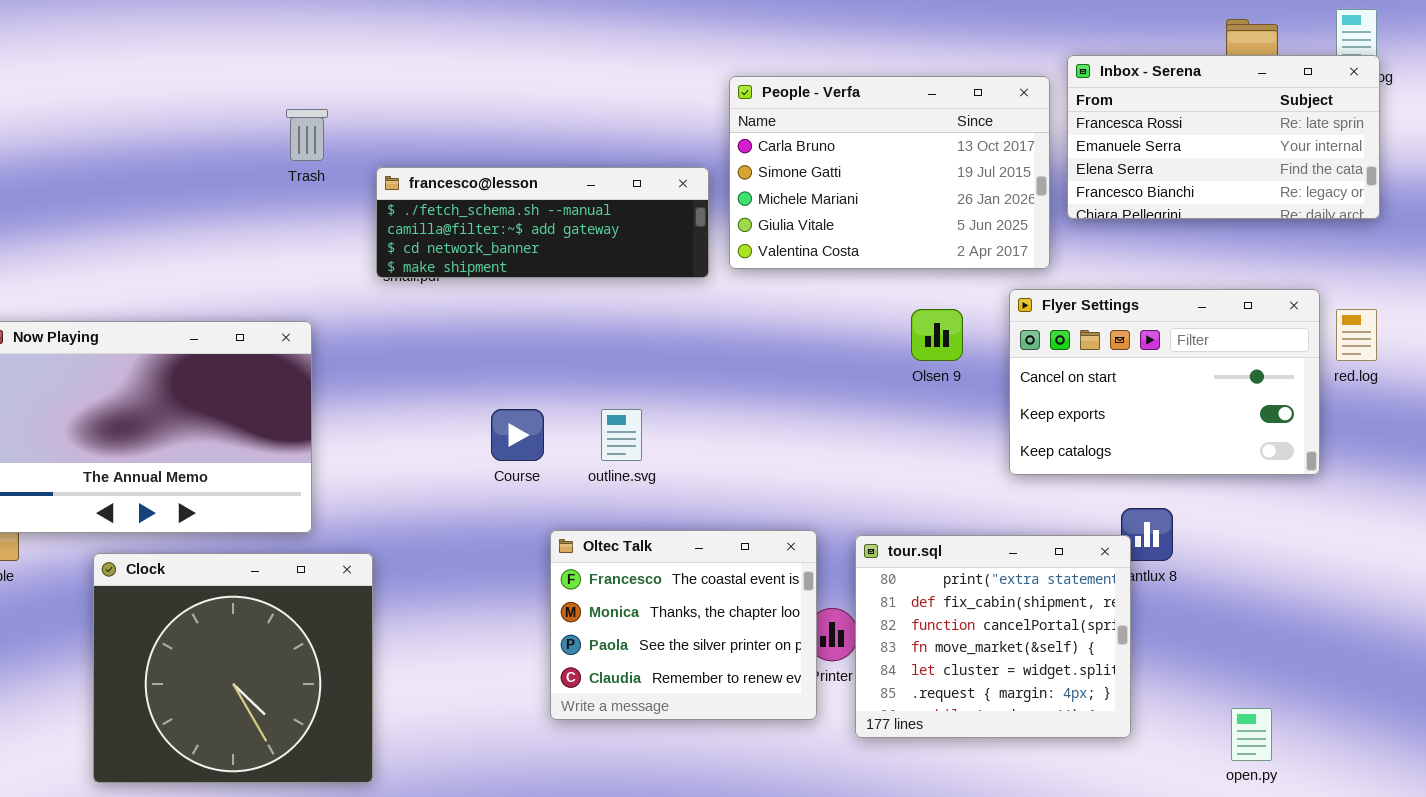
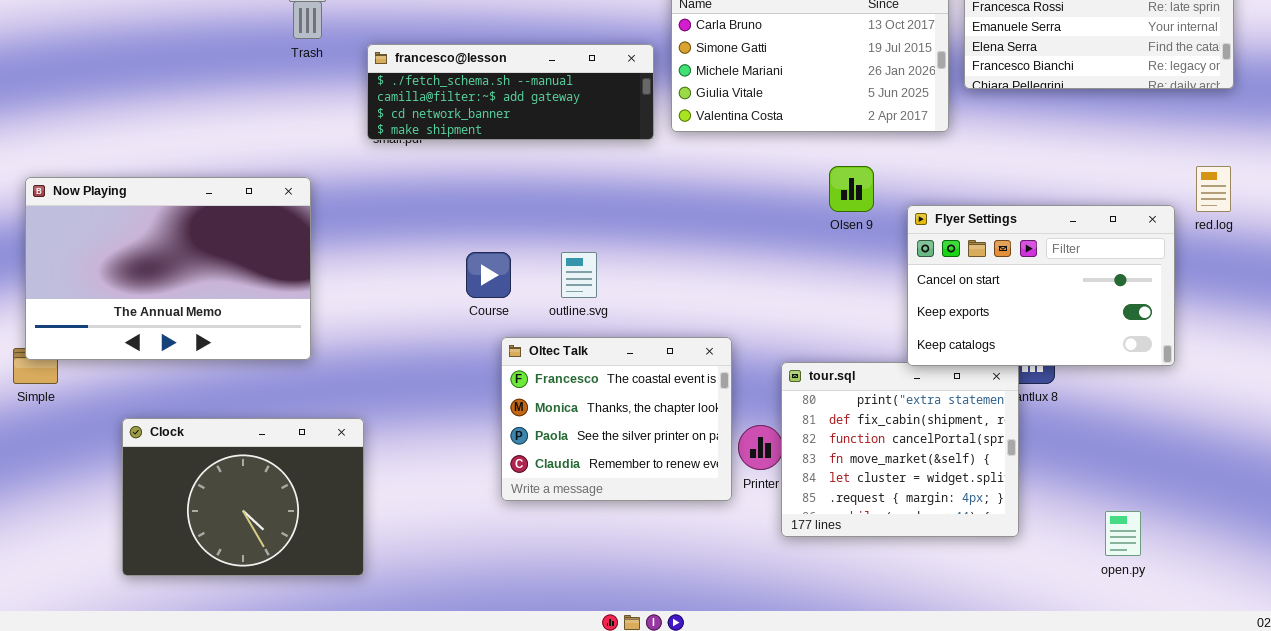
Flyer Settings: [1009,289,1320,475] -> [907,205,1175,366], moved
Oltec Talk: [550,530,817,720] -> [501,337,732,501], moved
Clock: [93,553,373,783] -> [122,418,364,576], resized

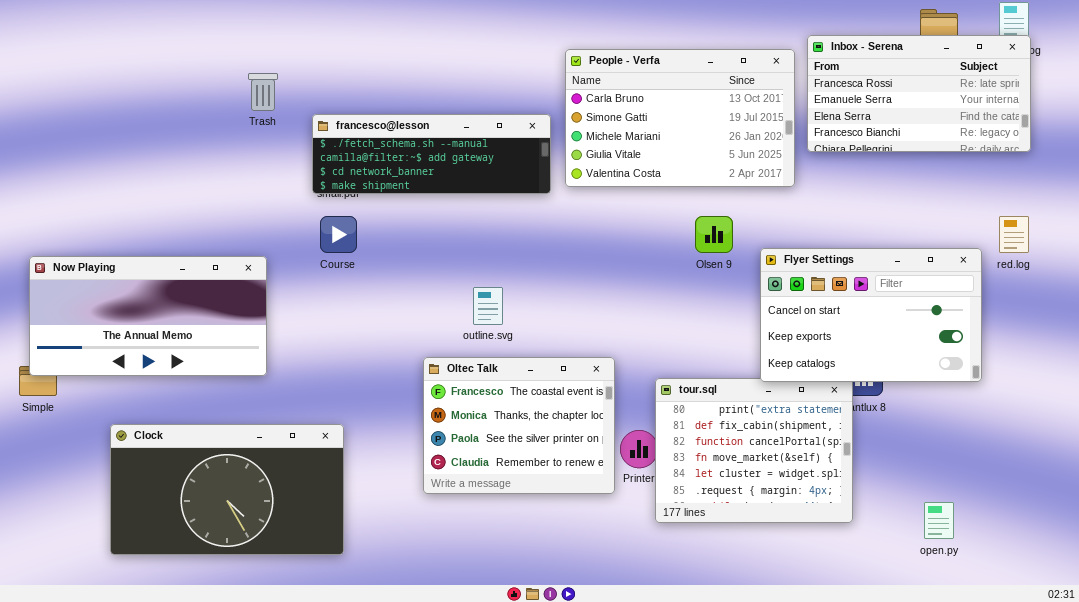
Now Playing: [25,177,311,360] -> [29,256,267,376], resized
Course: [466,252,511,298] -> [320,216,357,253], moved
Clock: [122,418,364,576] -> [110,424,344,555], resized

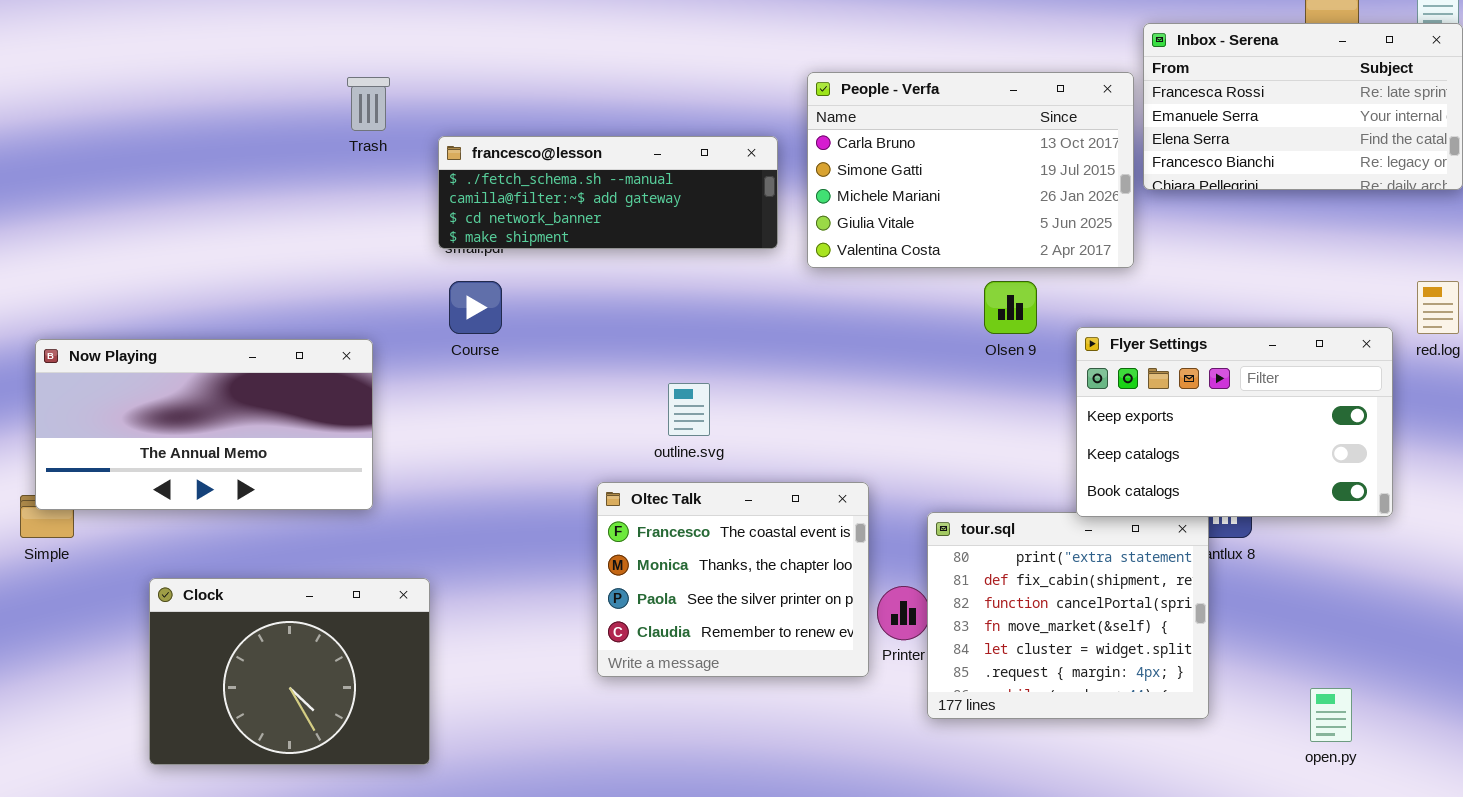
People - Verfa: [565,49,795,187] -> [807,72,1134,268], moved
Flyer Settings: [760,248,982,382] -> [1076,327,1393,517], scrolled down 1 row
Clock: [110,424,344,555] -> [149,578,430,765], resized

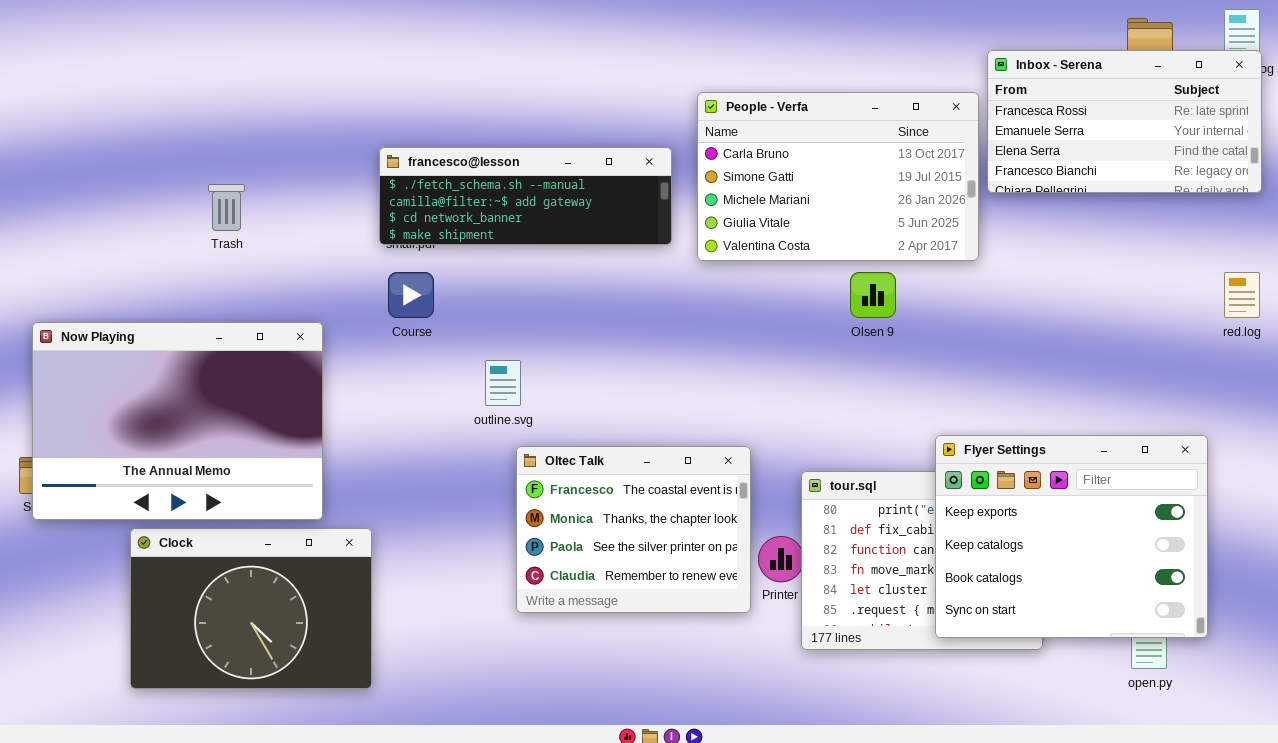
Trash: [347,77,390,131] -> [208,184,245,231], moved
Flyer Settings: [1076,327,1393,517] -> [935,435,1208,638], moved, resized
Now Playing: [35,339,373,510] -> [32,322,323,520], resized
outline.svg: [668,383,710,436] -> [485,360,521,406], moved

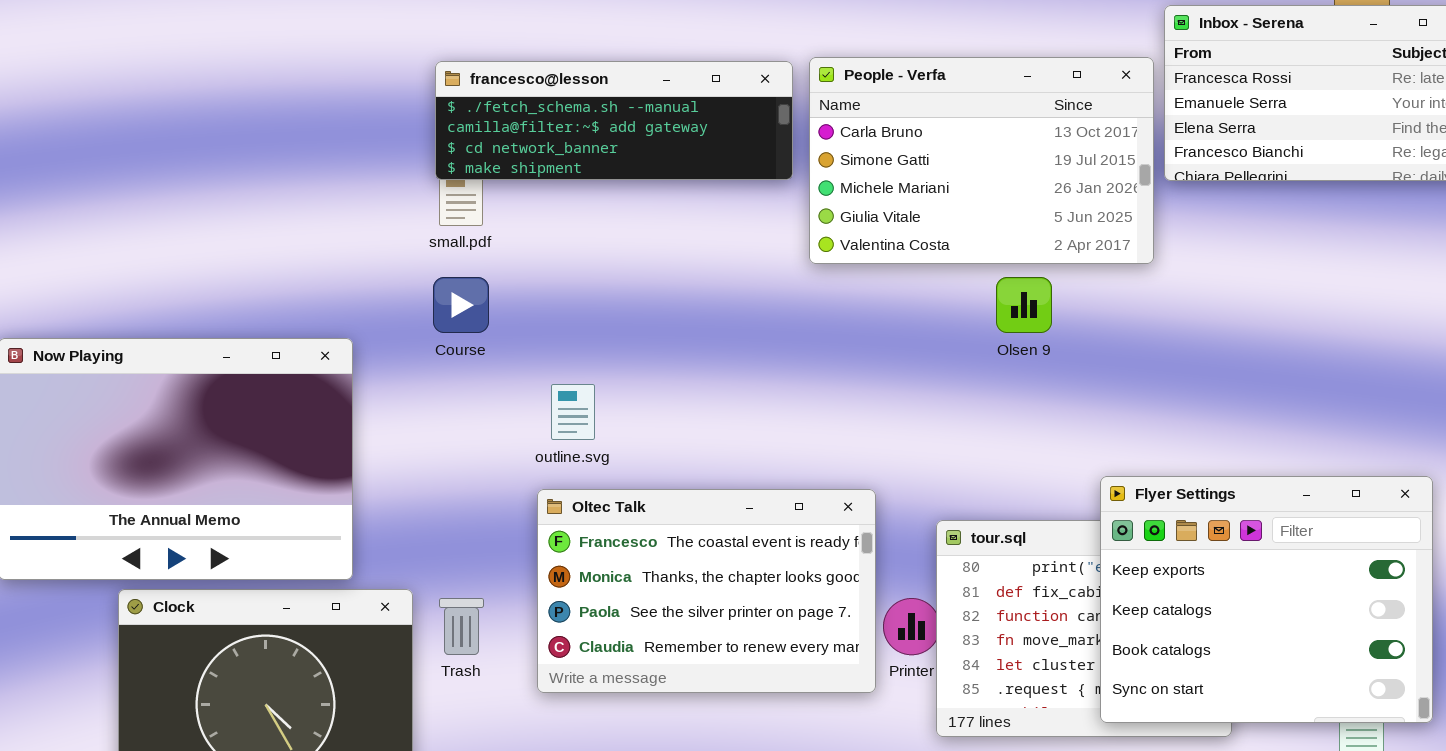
francesco@lesson: [379,147,672,245] -> [435,61,793,180], moved
Trash: [208,184,245,231] -> [439,598,484,655], moved
Oltec Talk: [516,446,751,613] -> [537,489,876,693], resized

